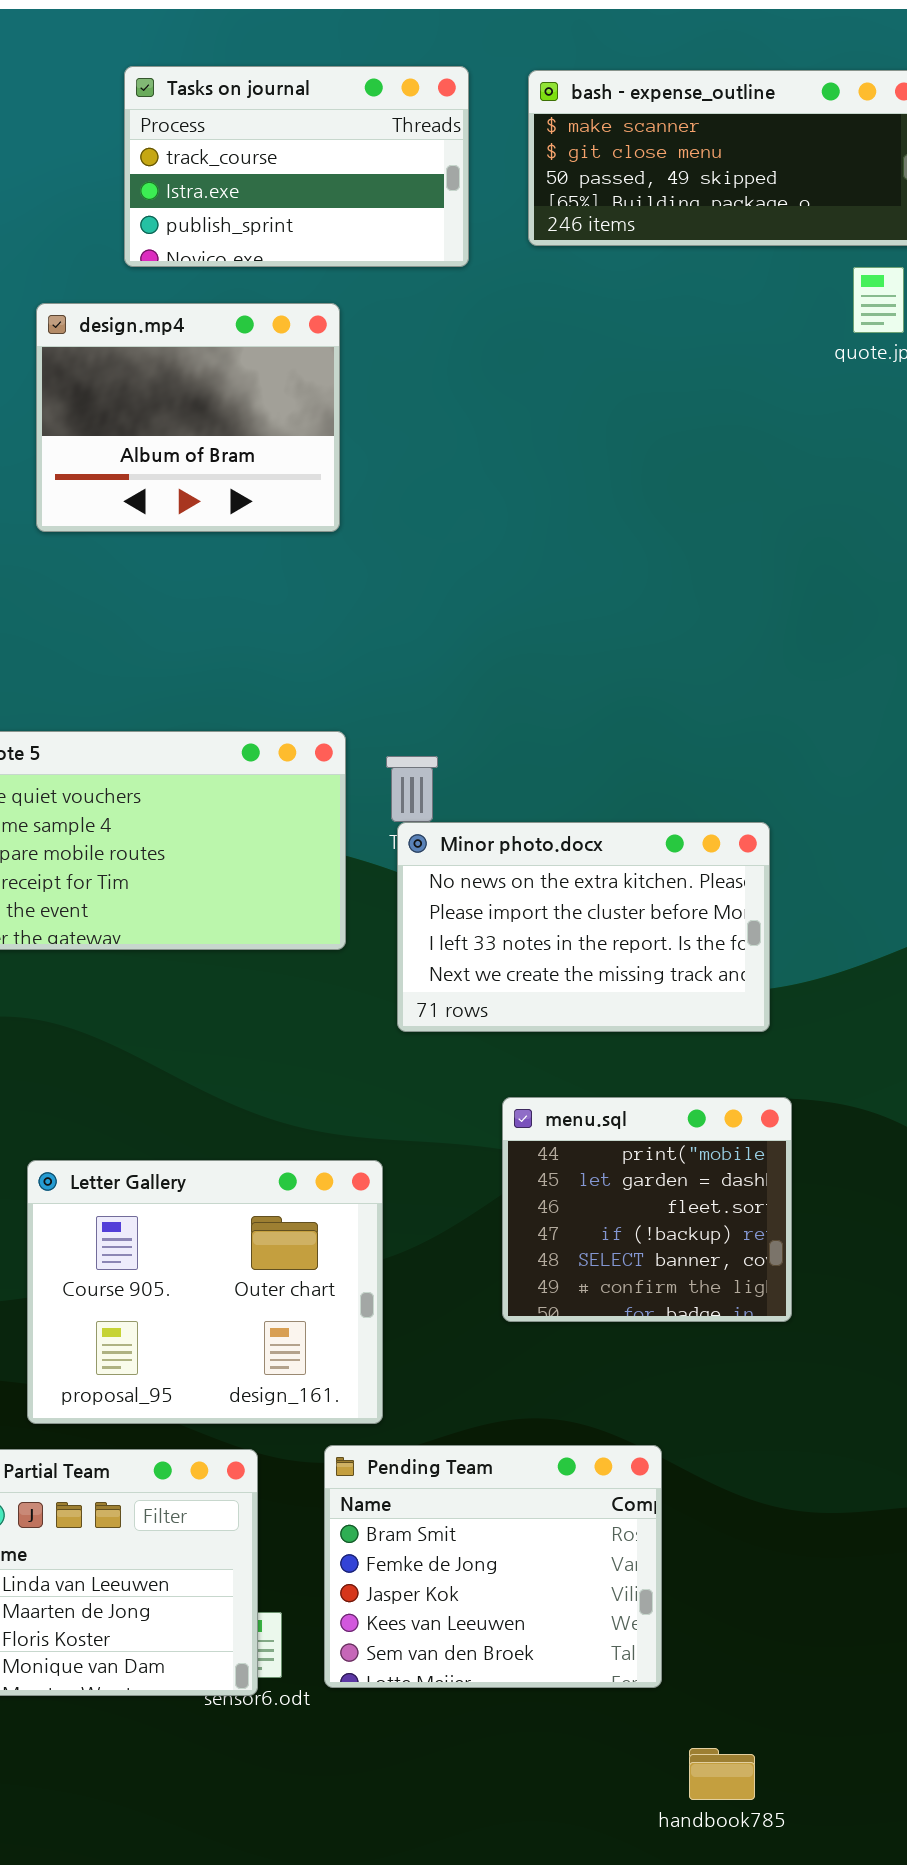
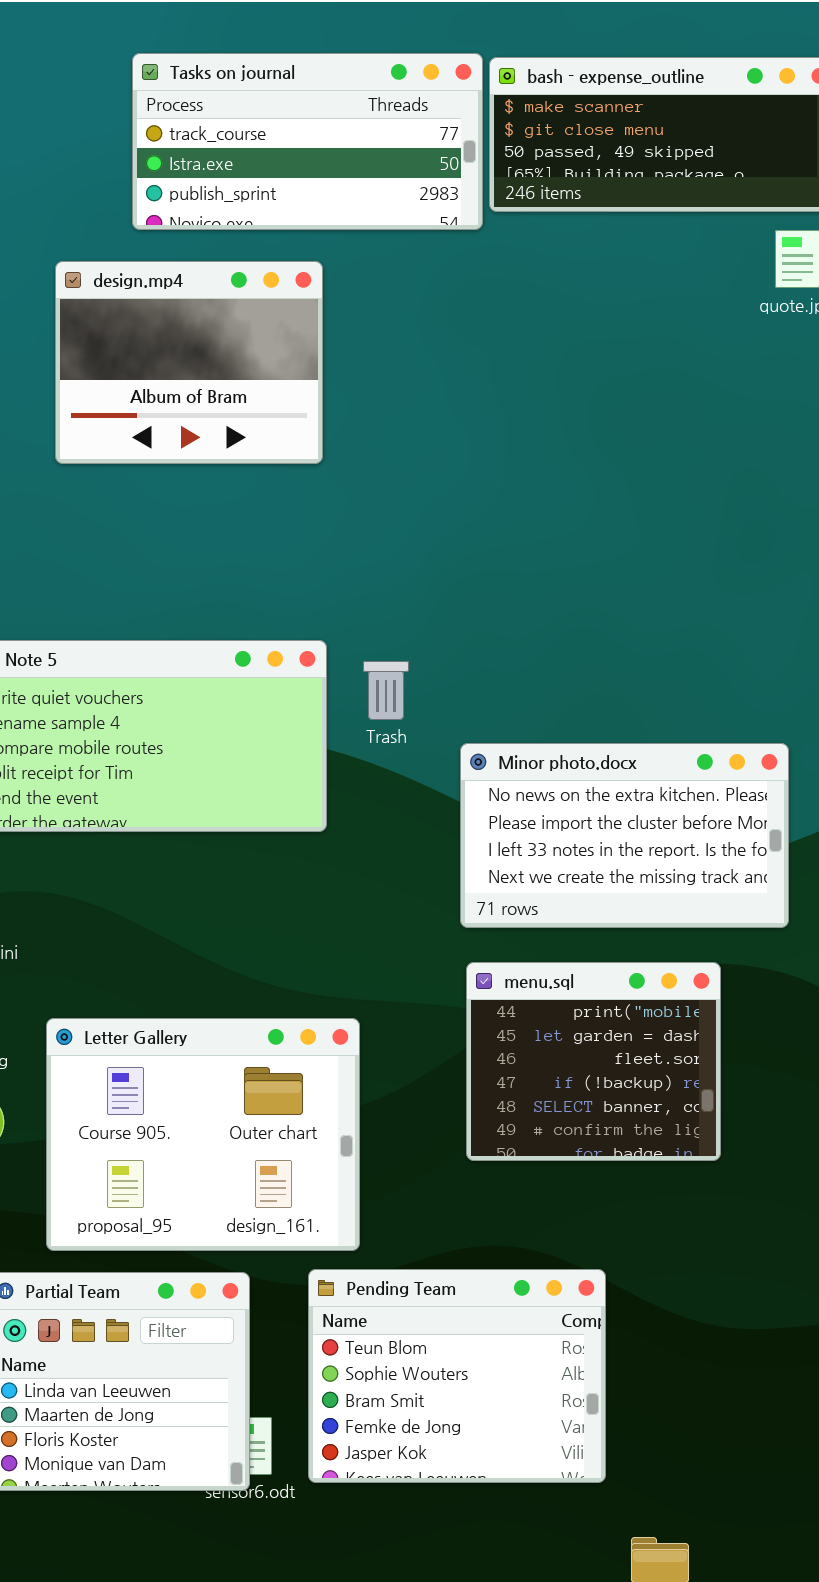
Tasks on journal: [124,66,469,267] -> [132,53,483,230], resized
Minor photo.docx: [397,822,770,1032] -> [460,743,789,928], moved
Pending Team: [324,1445,662,1688] -> [308,1269,606,1483], scrolled up 2 rows

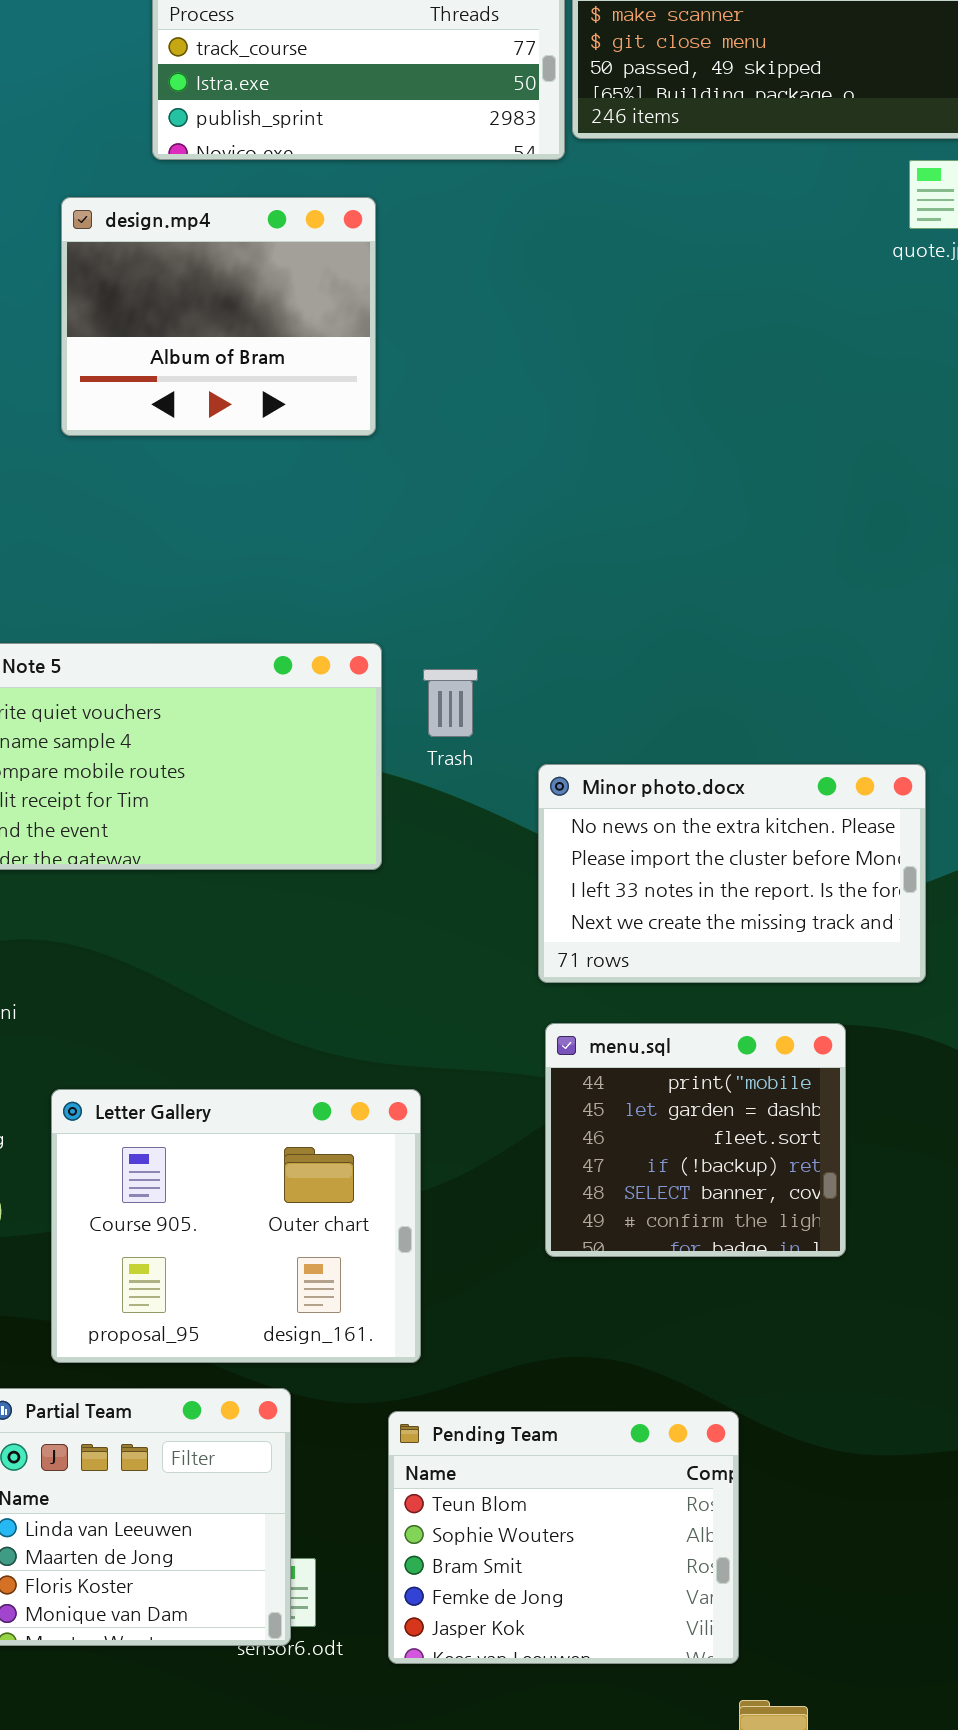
Pending Team: [308,1269,606,1483] -> [388,1411,739,1664], moved

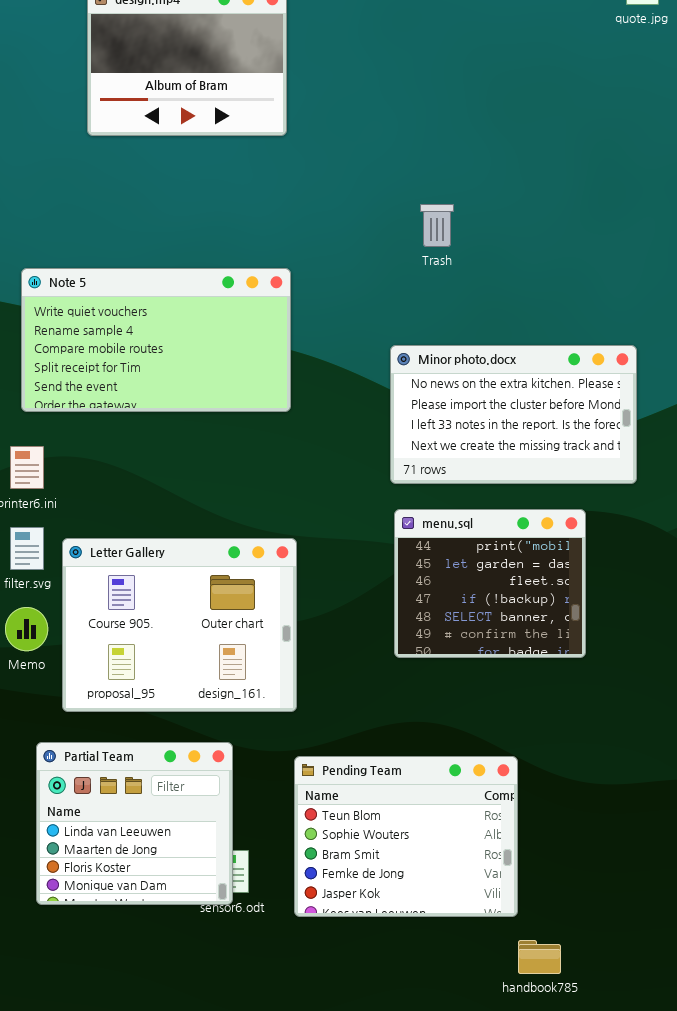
Trash: [423,669,478,737] -> [420,204,454,247], moved
Letter Gallery: [51,1089,421,1363] -> [62,538,297,712], moved

